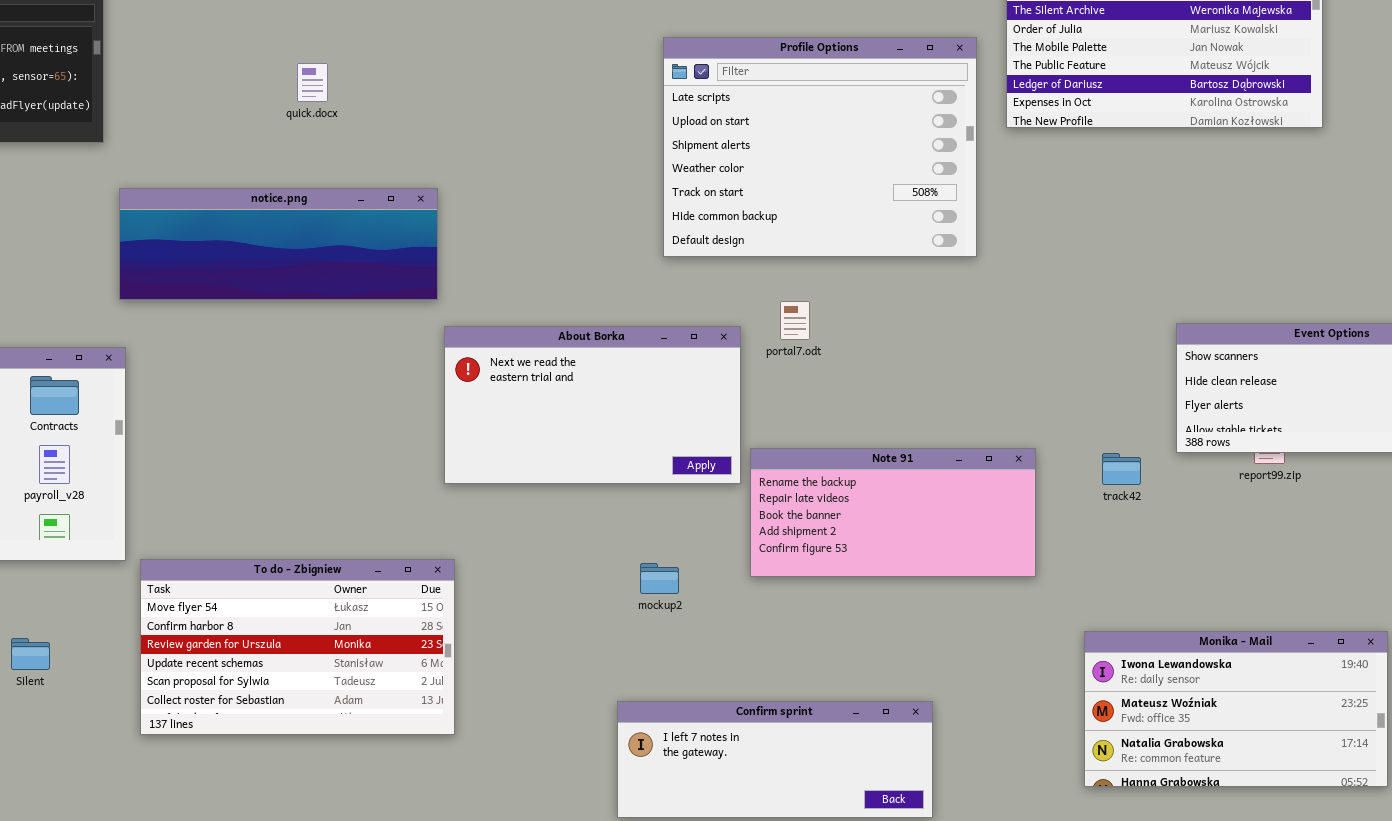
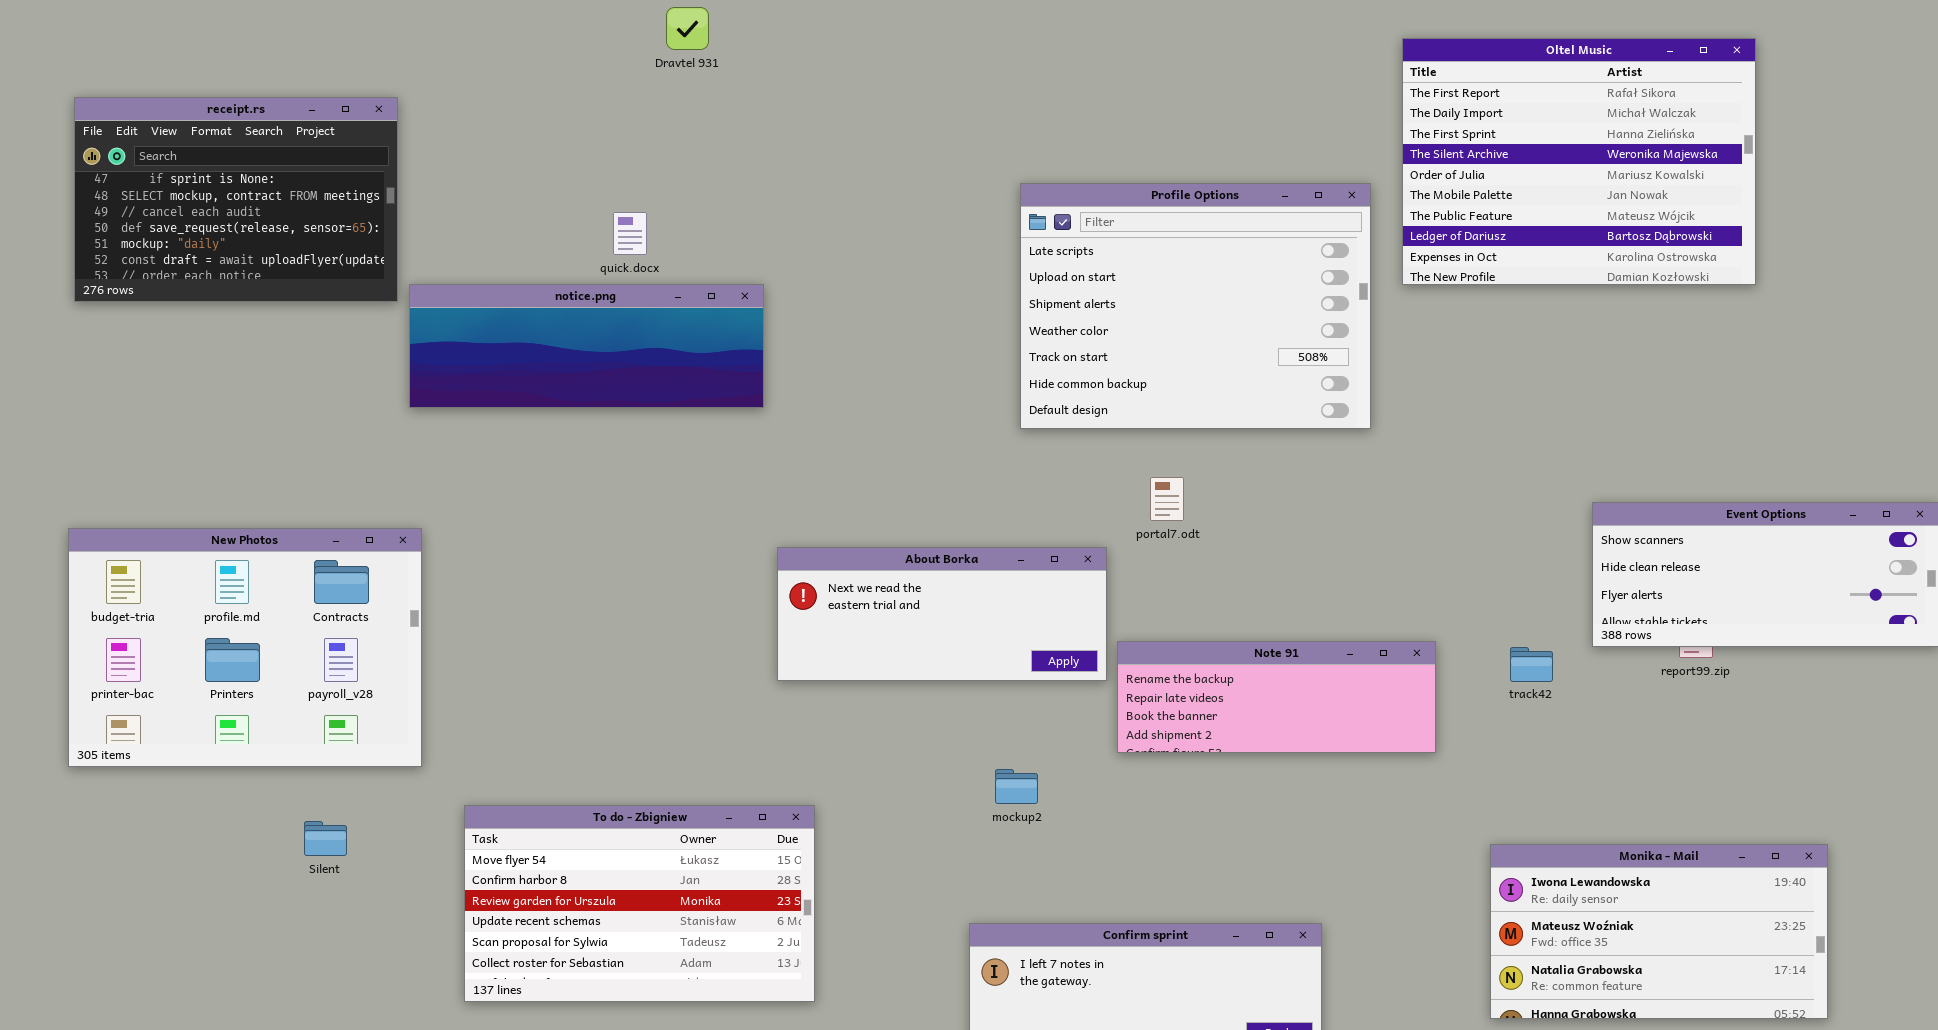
notice.png: [119,188,438,300] -> [409,284,764,408], moved
About Borka: [444,326,741,484] -> [777,547,1107,681], resized
Note 91: [750,448,1036,577] -> [1117,641,1436,753], resized
To do - Zbigniew: [140,559,455,735] -> [464,805,815,1002], moved
Silent: [11,638,50,670] -> [304,821,347,856], moved

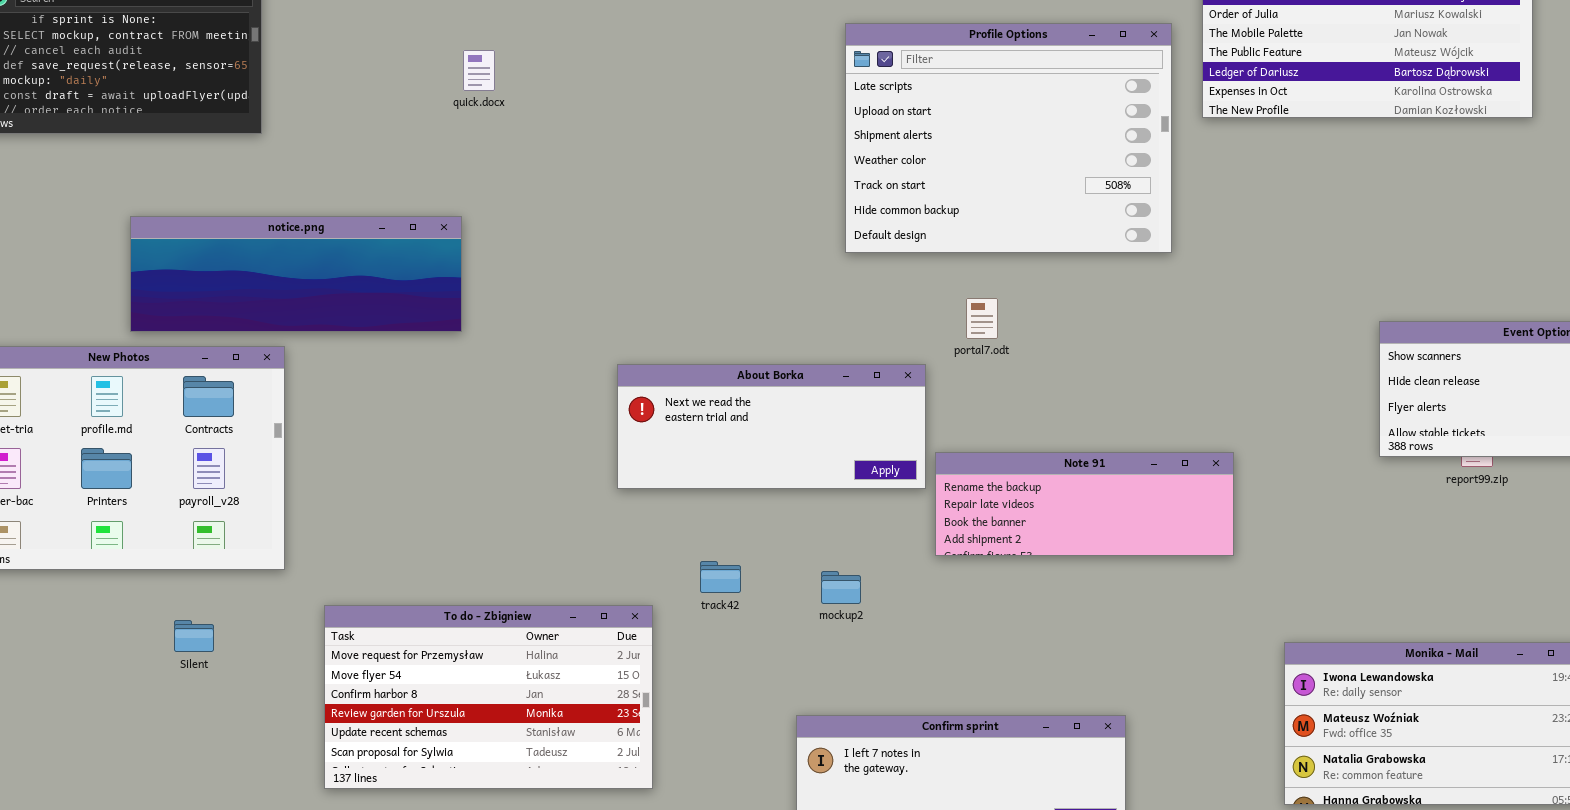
notice.png: [409,284,764,408] -> [130,216,462,332], moved
track42: [1510,647,1553,682] -> [700,561,741,593], moved
To do - Zbigniew: [464,805,815,1002] -> [324,605,653,789], scrolled up 1 row

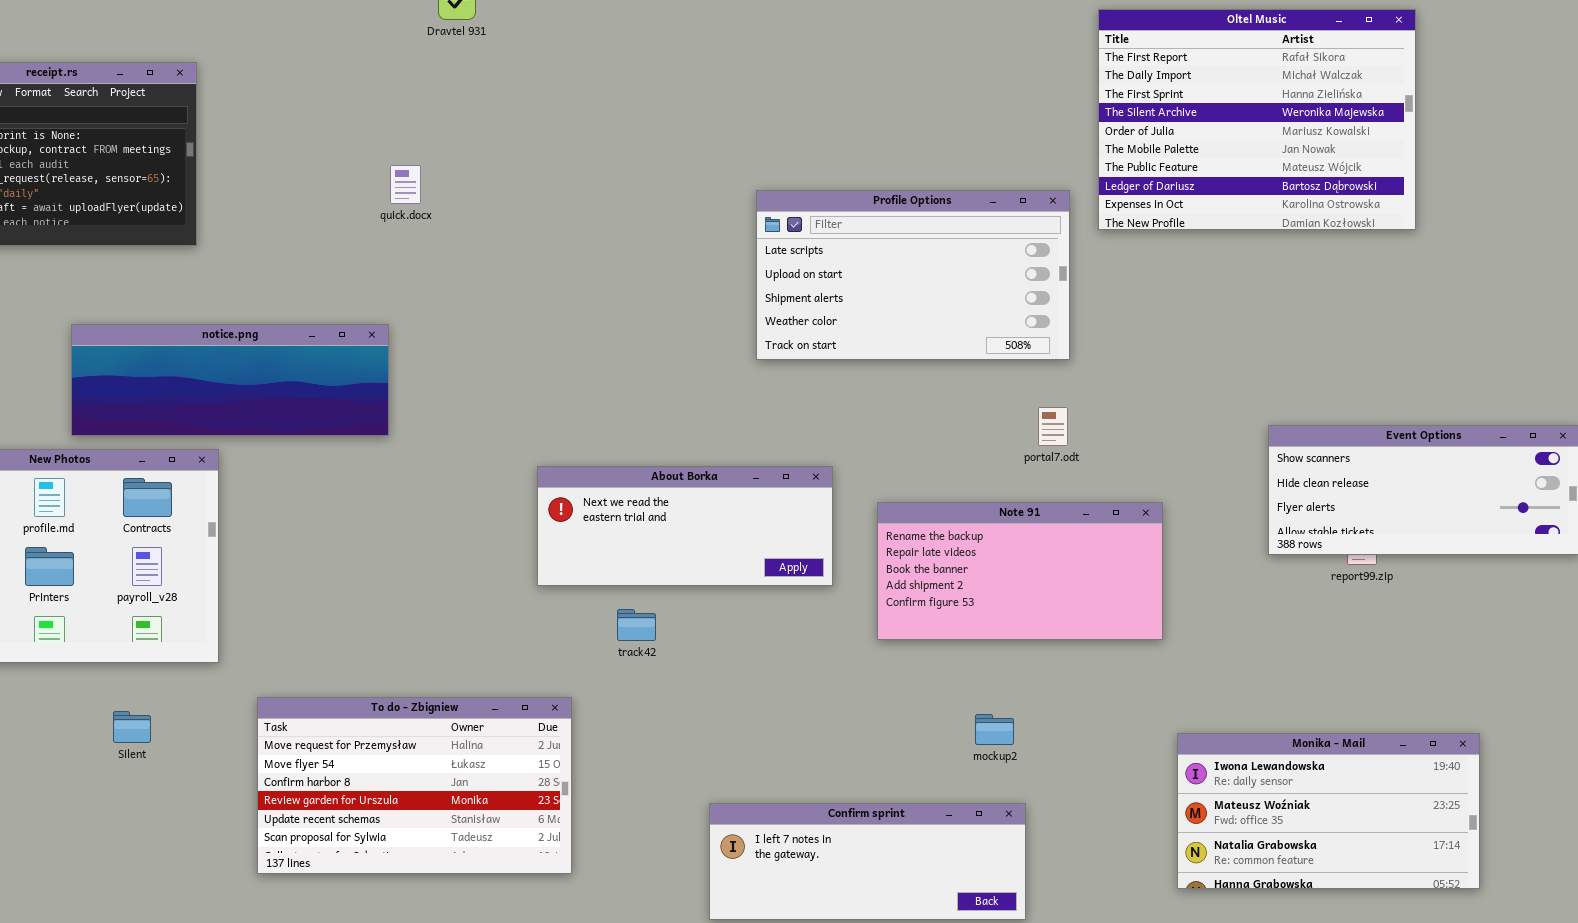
Profile Options: [845,23,1172,253] -> [756,190,1070,360], resized
portal7.odt: [966,298,998,339] -> [1038,407,1068,446], moved
Note 91: [935,452,1234,556] -> [877,502,1163,640], moved, resized
track42: [700,561,741,593] -> [617,609,656,641], moved
mockup2: [821,571,861,604] -> [975,714,1014,745], moved

